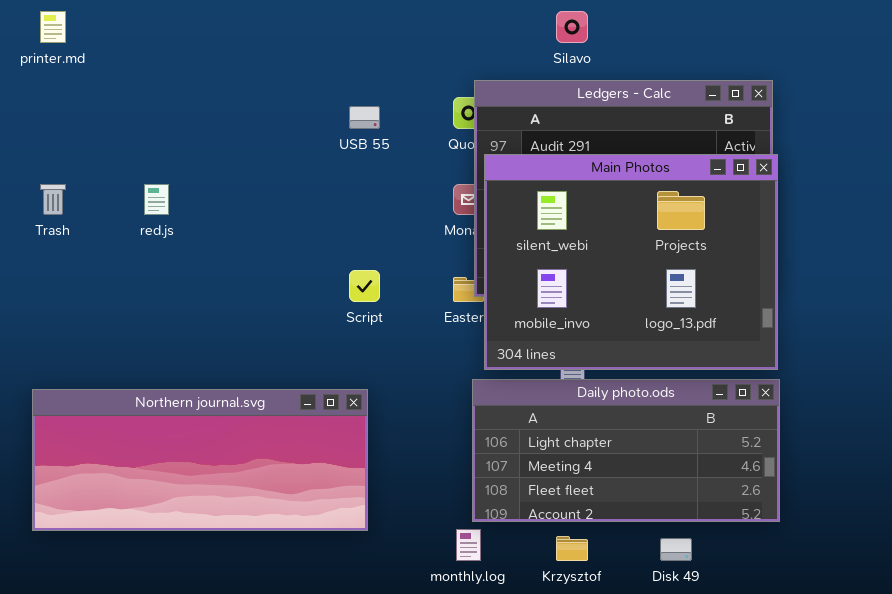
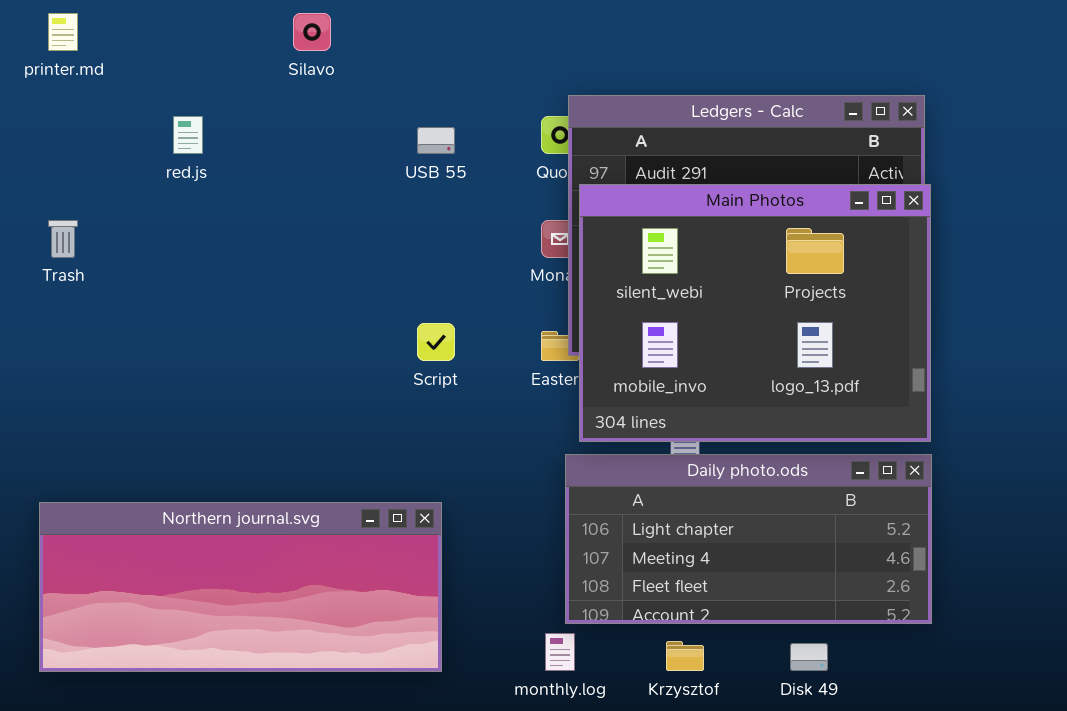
Silavo: [556,11,588,43] -> [293,13,331,51], moved
red.js: [144,184,169,215] -> [173,116,203,154], moved
Northern journal.svg: [32,389,368,531] -> [39,502,442,672], moved

